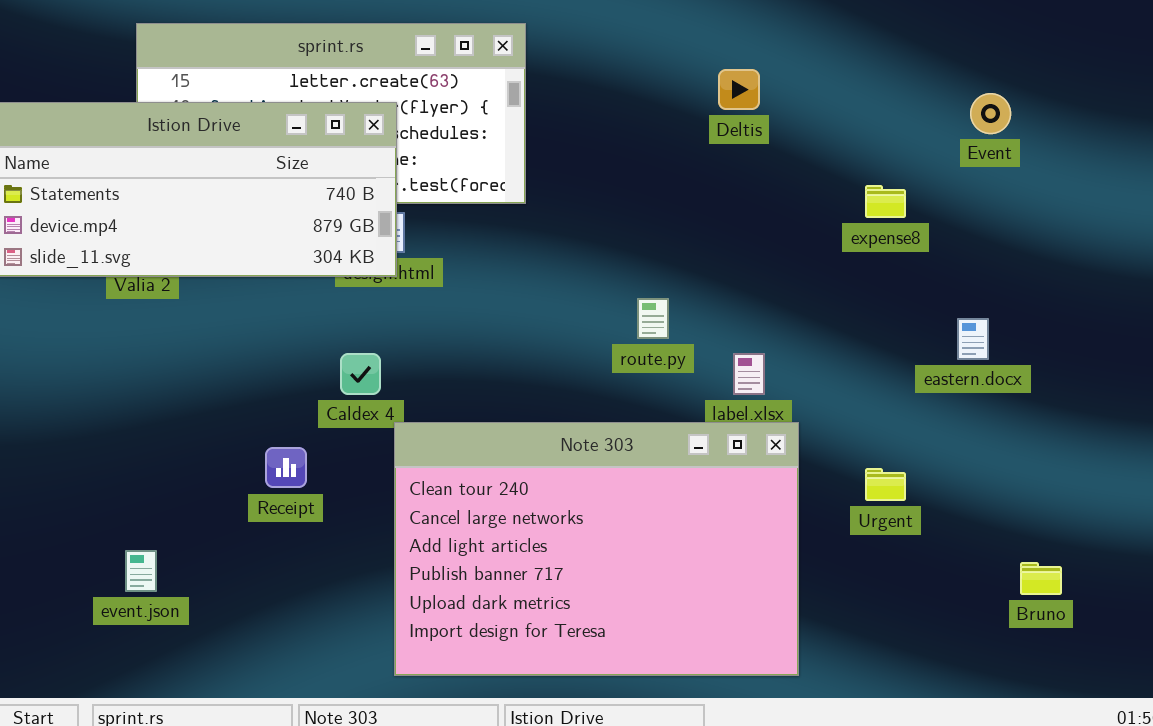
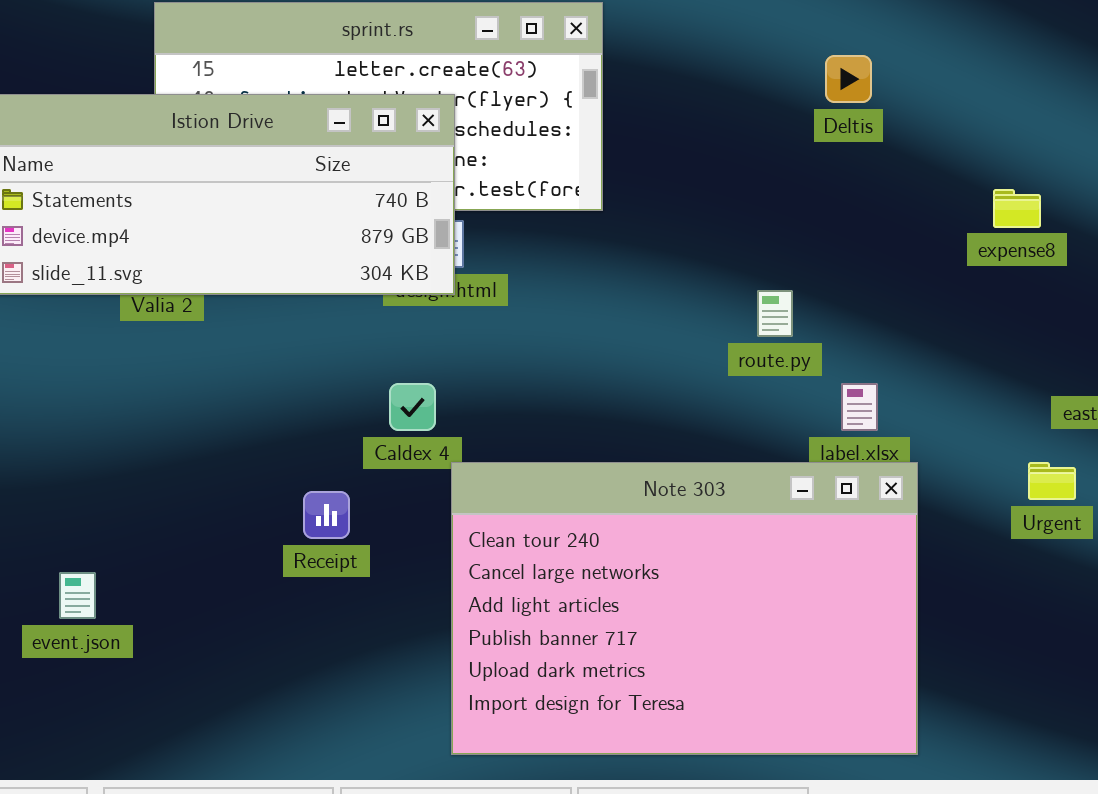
route.py: [637,298,669,339] -> [757,290,793,337], moved
Urgent: [865,468,906,501] -> [1028,462,1076,500], moved
event.json: [125,550,157,592] -> [59,572,96,619], moved

